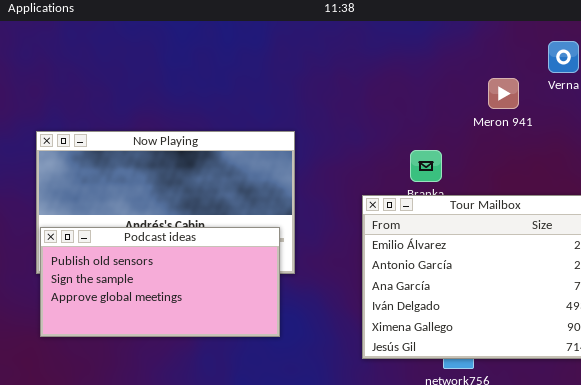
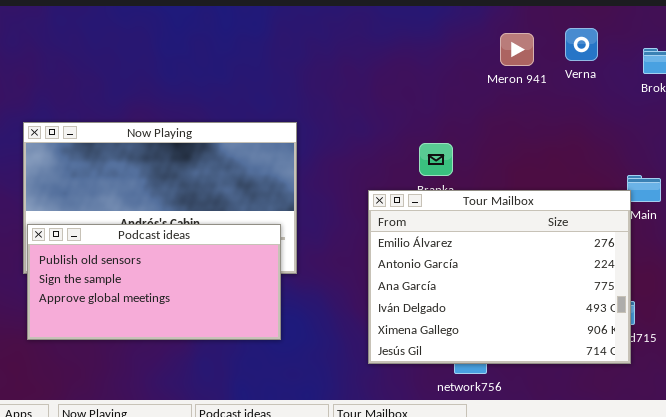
Meron 941: [488,78,519,109] -> [500,33,534,66], moved

